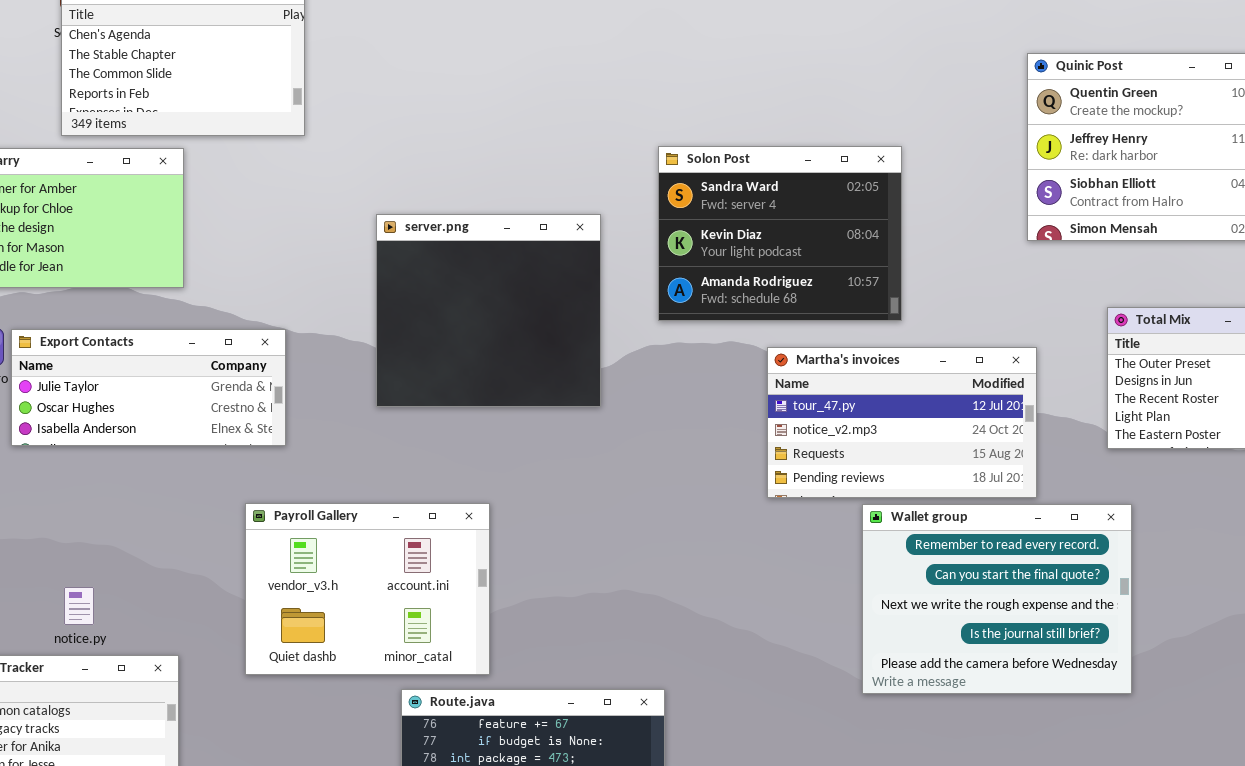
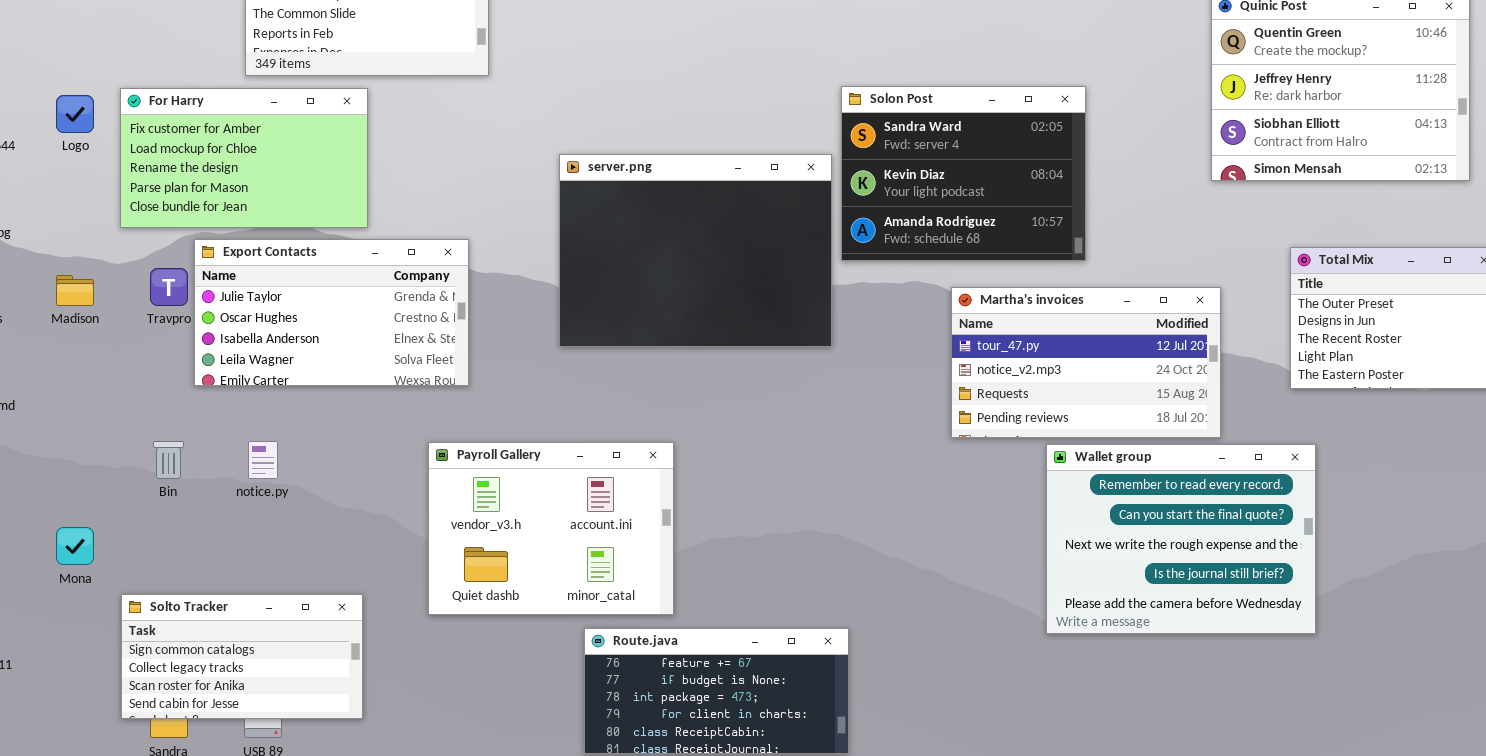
server.png: [376,214,601,407] -> [559,154,832,347], resized
Export Contacts: [11,329,286,446] -> [194,239,469,386], resized
notice.py: [64,587,94,625] -> [248,441,278,479], moved

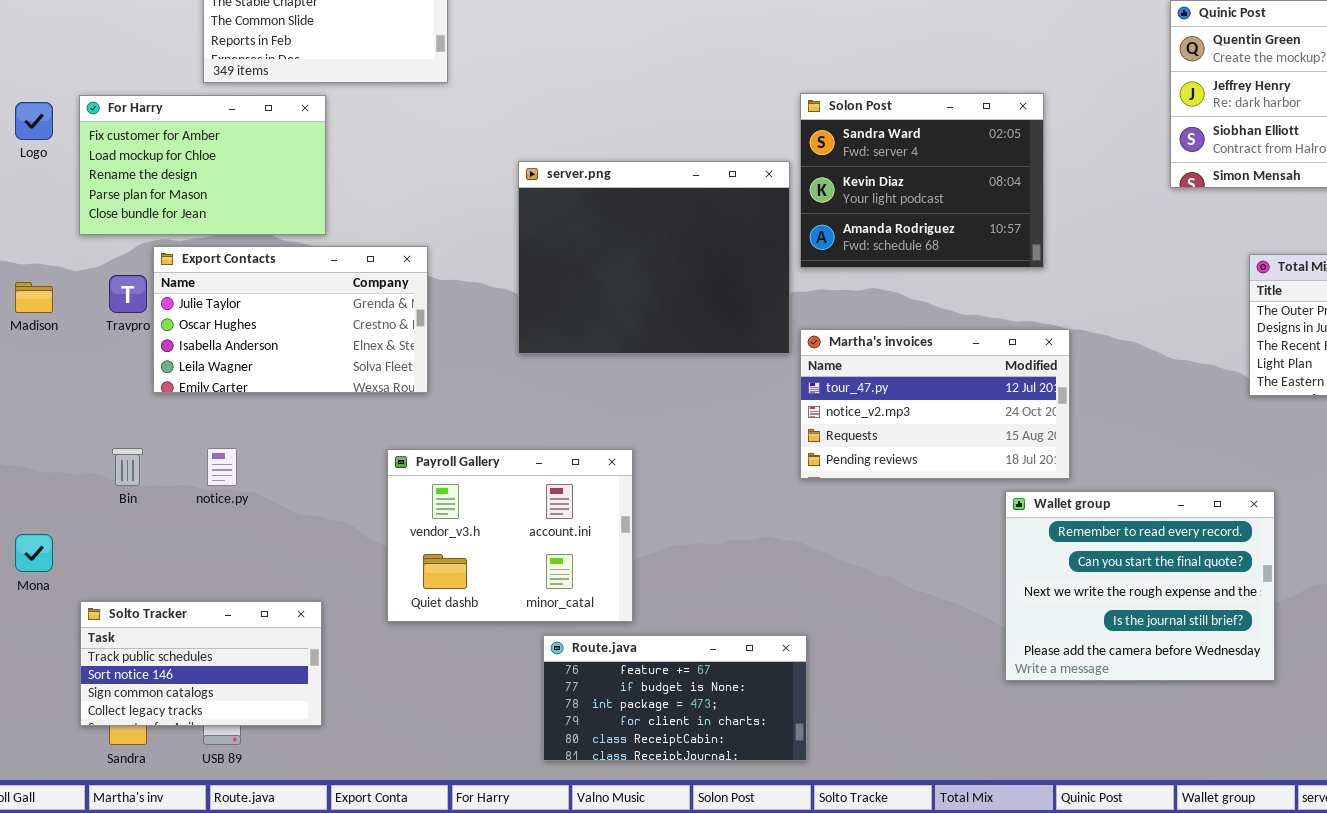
Martha's invoices: [951,287,1221,438] -> [800,329,1070,479], moved
Wallet group: [1046,444,1316,634] -> [1005,491,1275,681], moved
Solto Tracker: [121,594,363,719] -> [80,601,322,726], scrolled up 2 rows

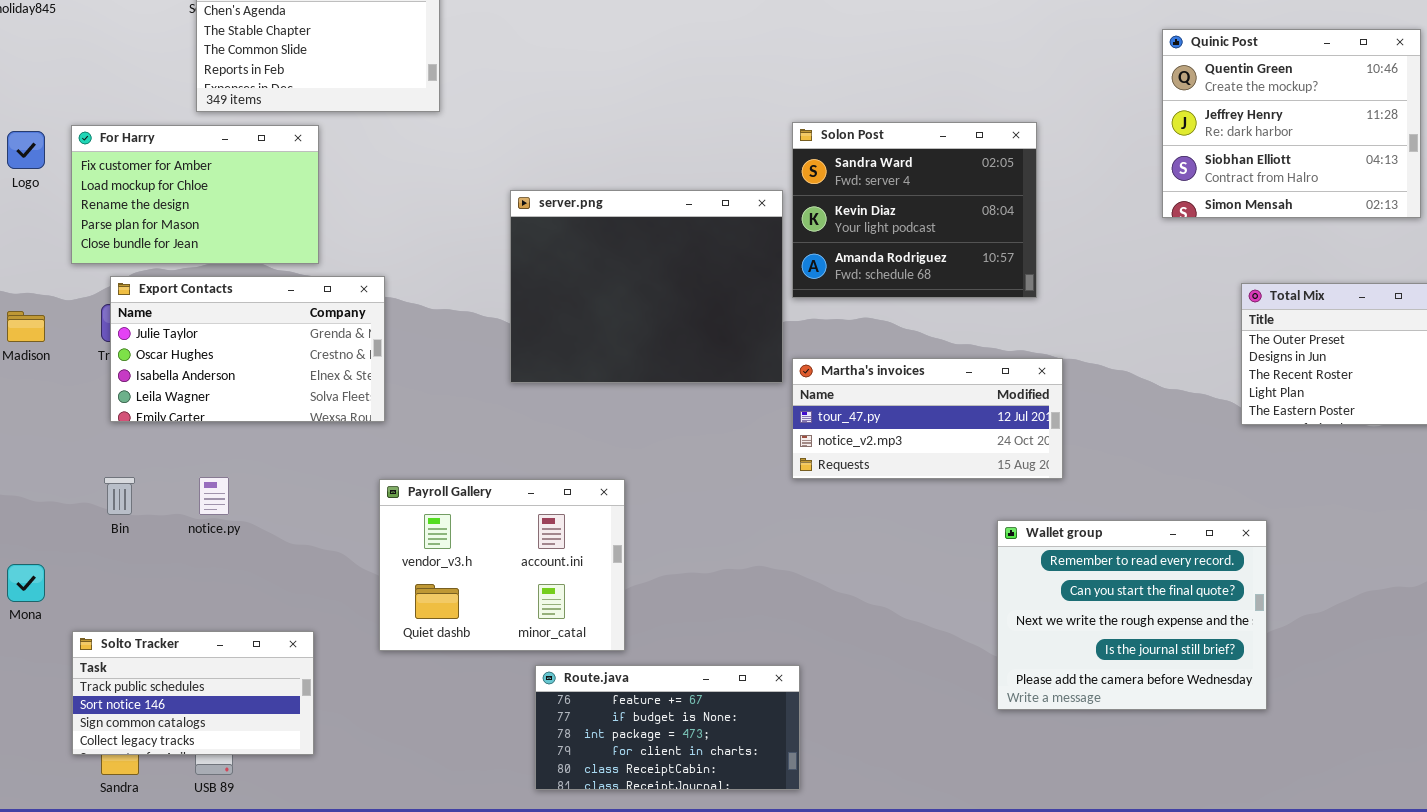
Export Contacts: [153,246,428,393] -> [110,276,385,422], moved
Martha's invoices: [800,329,1070,479] -> [792,358,1063,479], resized

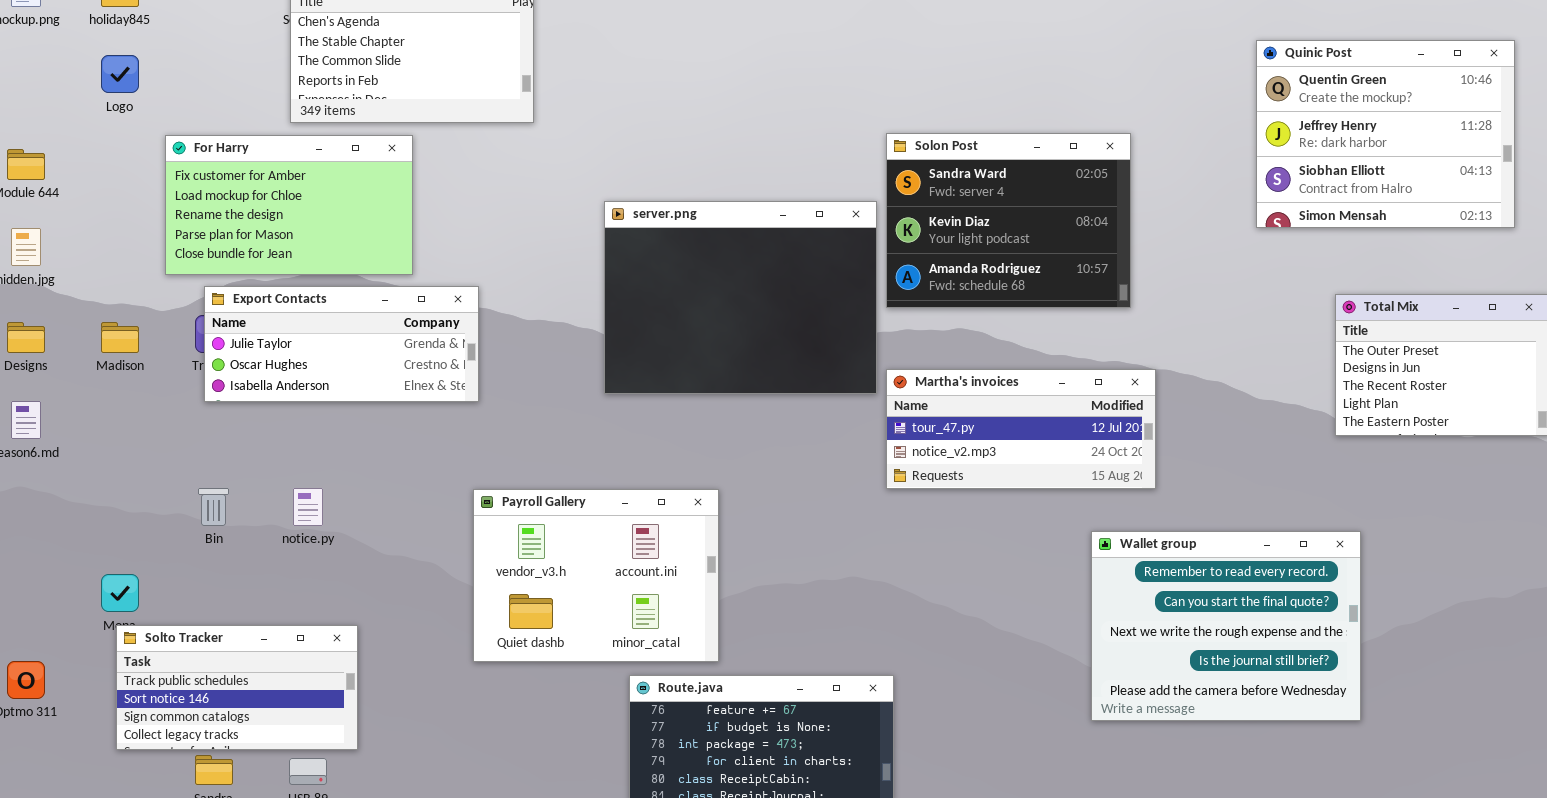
Logo: [7,131,45,169] -> [101,55,139,93], moved
Export Contacts: [110,276,385,422] -> [204,286,479,402], resized
Solto Tracker: [72,631,314,755] -> [116,625,358,750], moved

